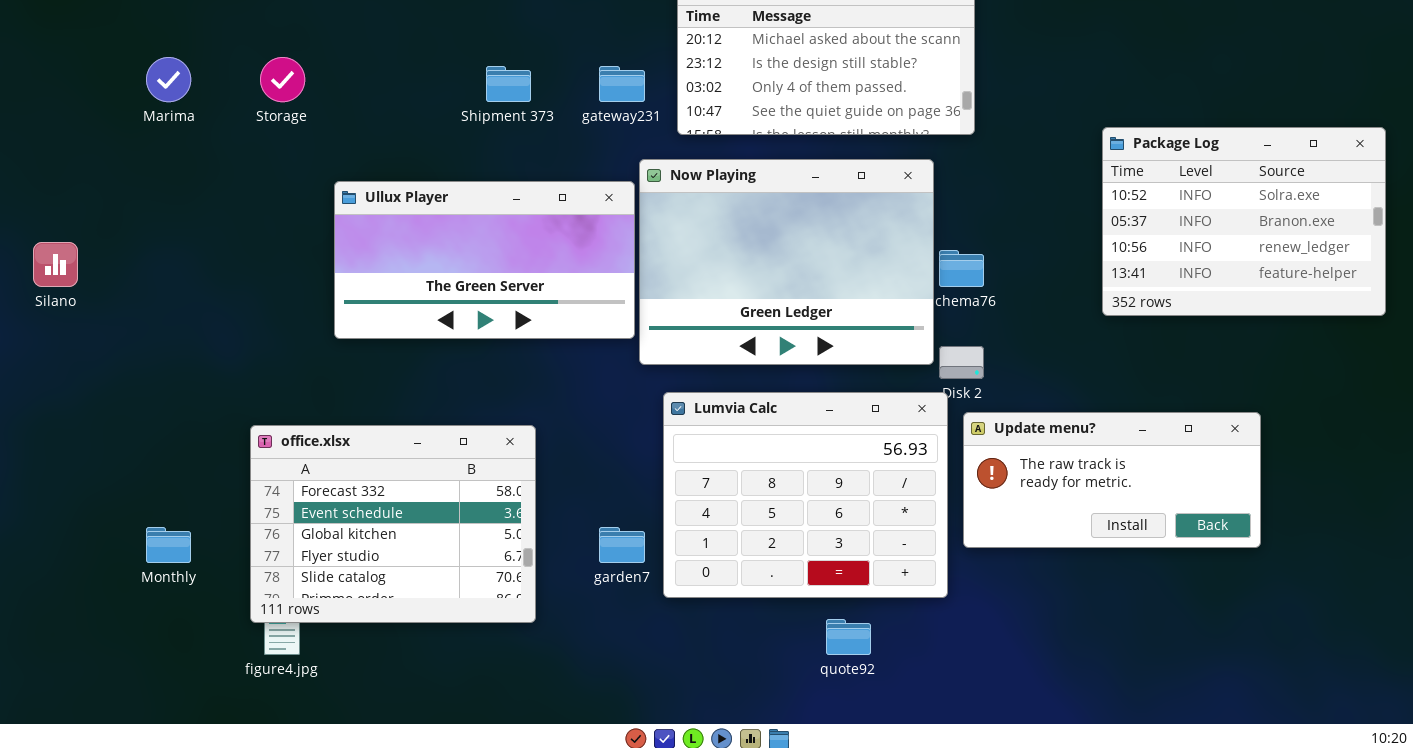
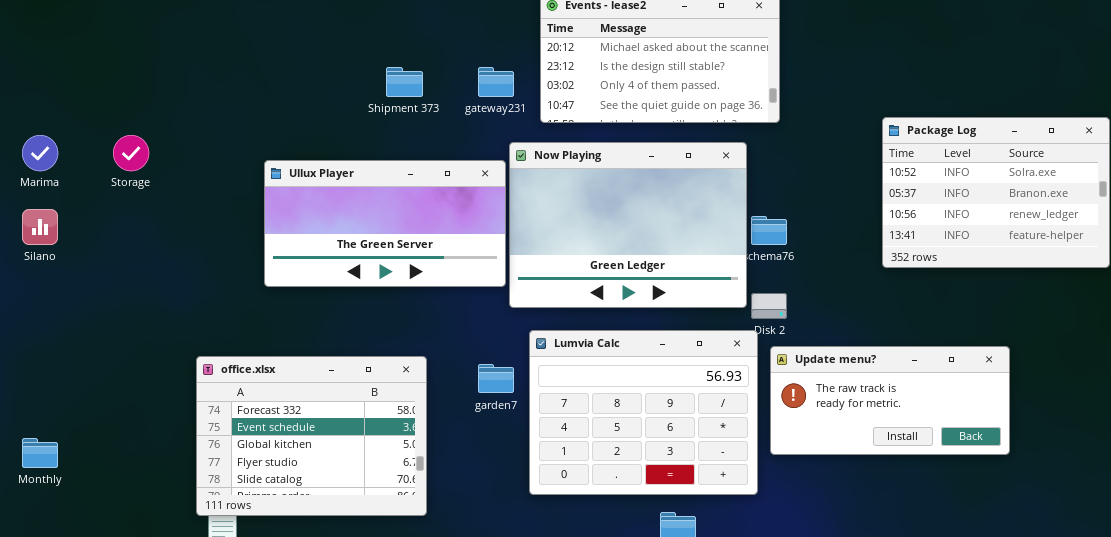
Marima: [146,57,191,102] -> [22,135,58,171], moved
Storage: [260,57,305,102] -> [113,135,149,171], moved
Monthly: [146,527,191,563] -> [22,438,58,468], moved
garden7: [599,527,645,563] -> [478,364,514,393], moved

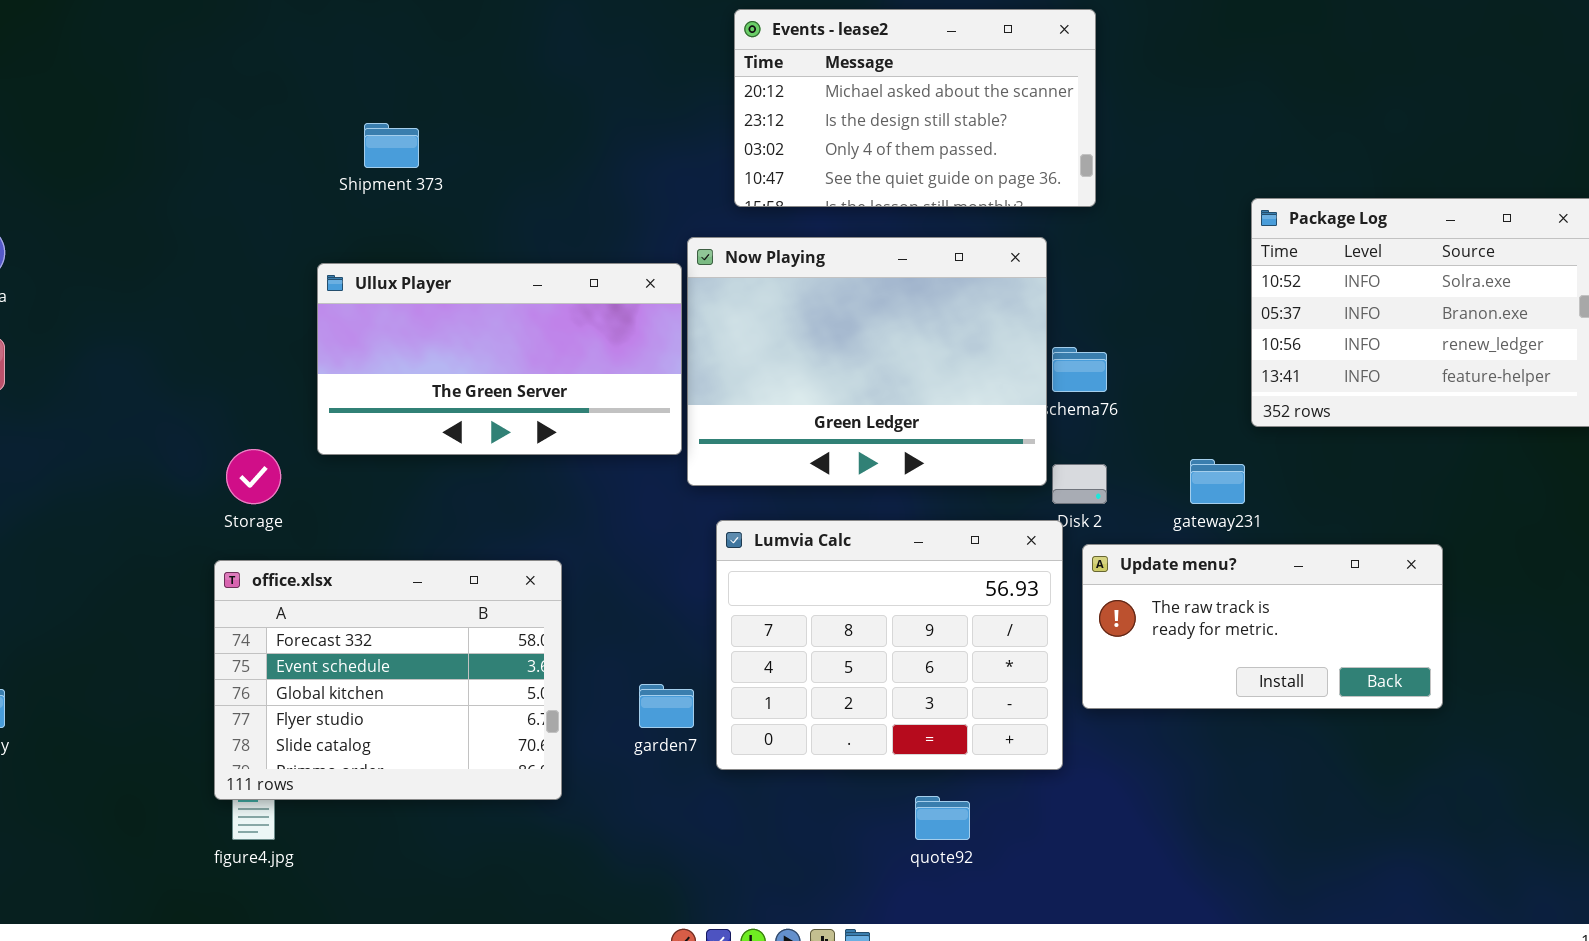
Shipment 373: [386,67,423,97] -> [364,123,419,168], moved
gateway231: [478,67,514,97] -> [1190,459,1245,504], moved
Storage: [113,135,149,171] -> [226,449,281,504], moved
garden7: [478,364,514,393] -> [639,684,694,728], moved

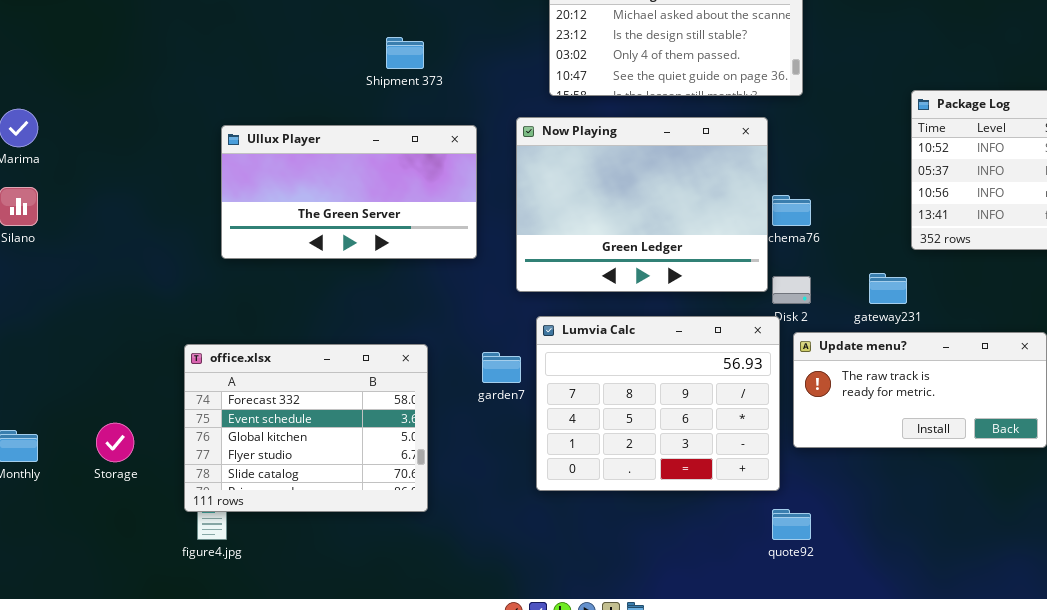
Shipment 373: [364,123,419,168] -> [386,37,424,69], moved
Ullux Player: [317,263,682,455] -> [221,125,477,259], moved
Storage: [226,449,281,504] -> [96,423,134,462], moved
garden7: [639,684,694,728] -> [482,352,521,383], moved
quote92: [915,796,970,840] -> [772,509,811,540], moved

